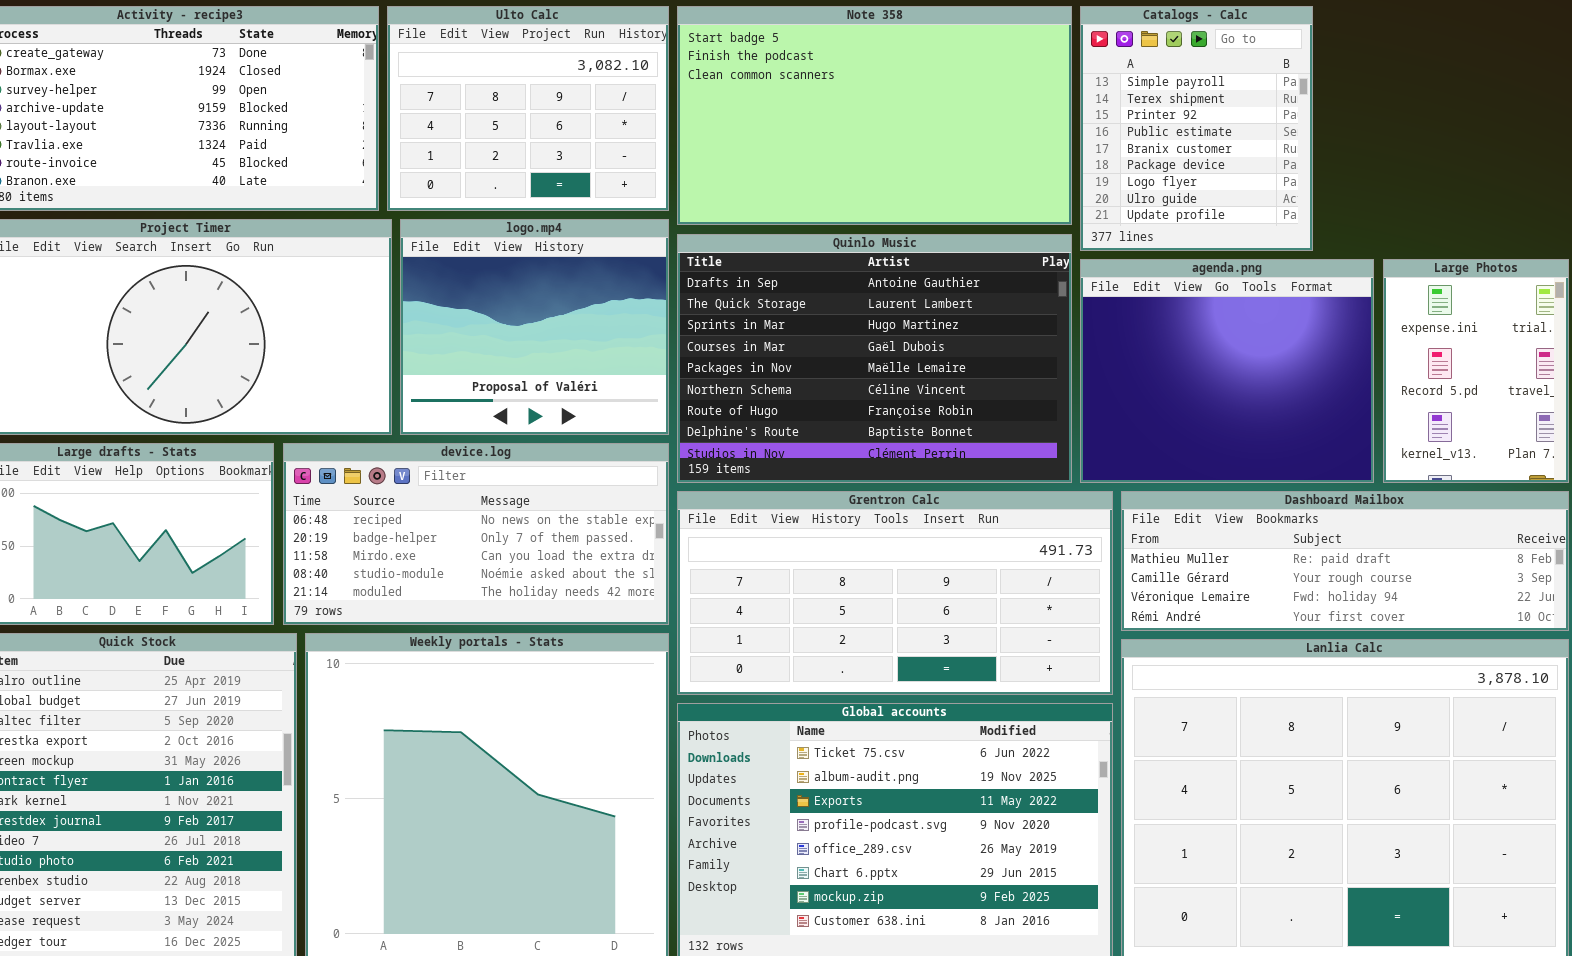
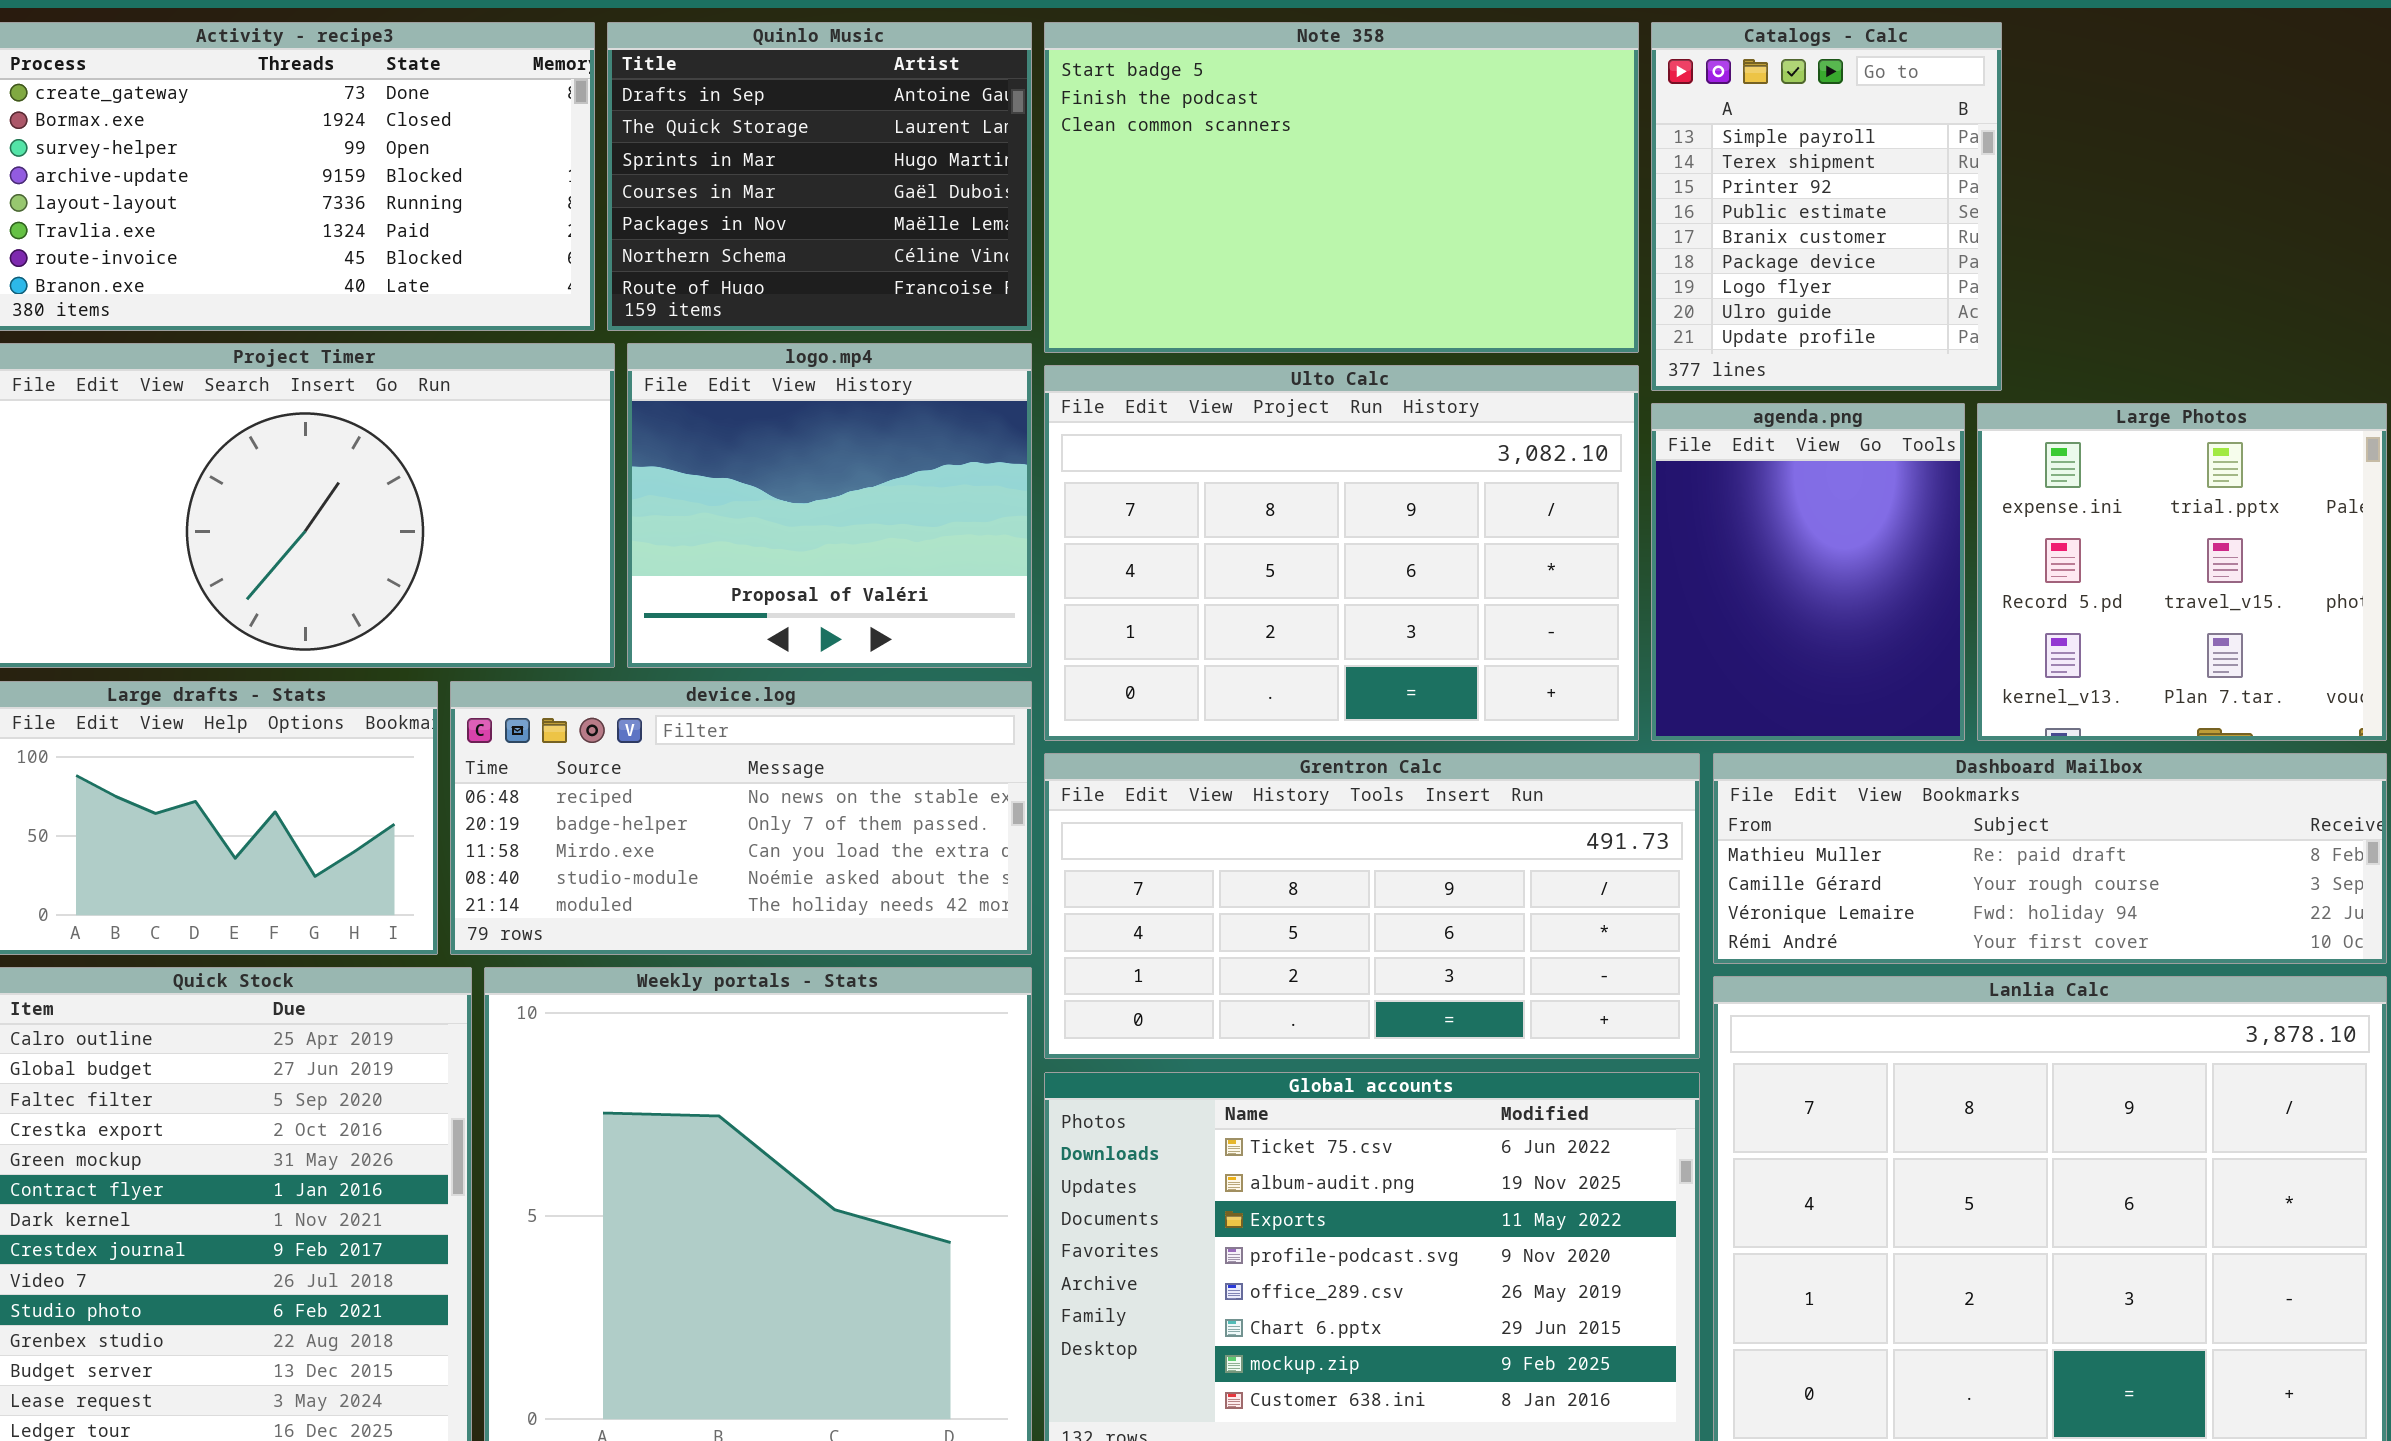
Ulto Calc: [387,6,669,211] -> [1044,365,1639,741], moved, resized
Quinlo Music: [677,234,1072,483] -> [607,22,1032,331], moved, resized
agenda.png: [1080,259,1374,483] -> [1651,403,1965,741], resized
Large Photos: [1383,259,1569,483] -> [1977,403,2387,741], resized

